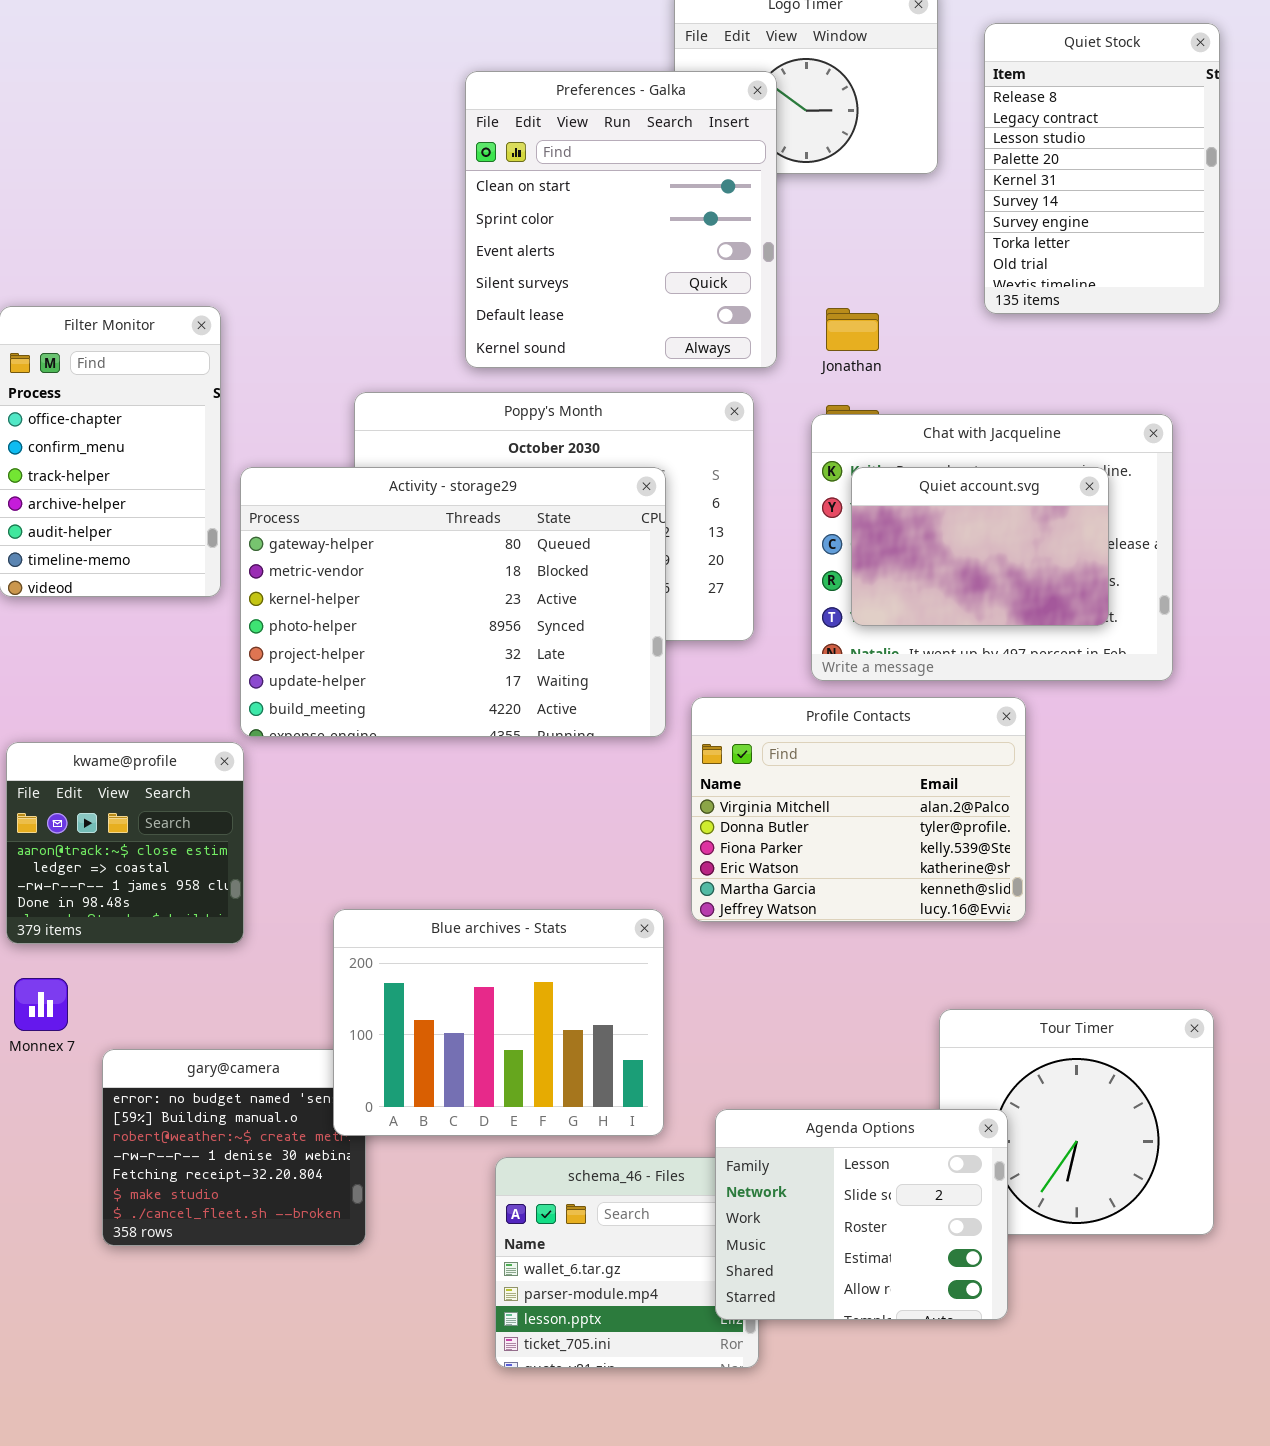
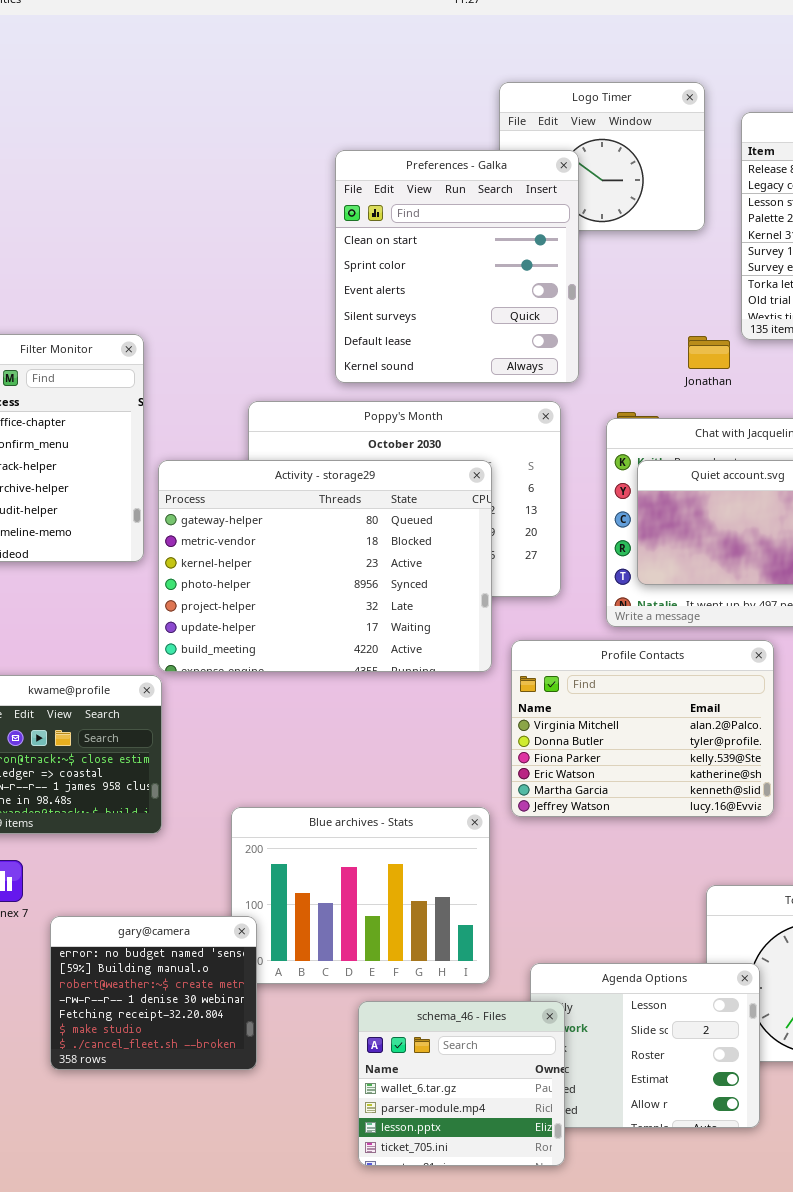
Jonathan: [826,308,879,351] -> [688,336,730,369], moved
gary@camera: [102,1049,366,1246] -> [50,916,257,1070], raised
schema_46 - Files: [495,1157,759,1368] -> [358,1001,565,1166], raised

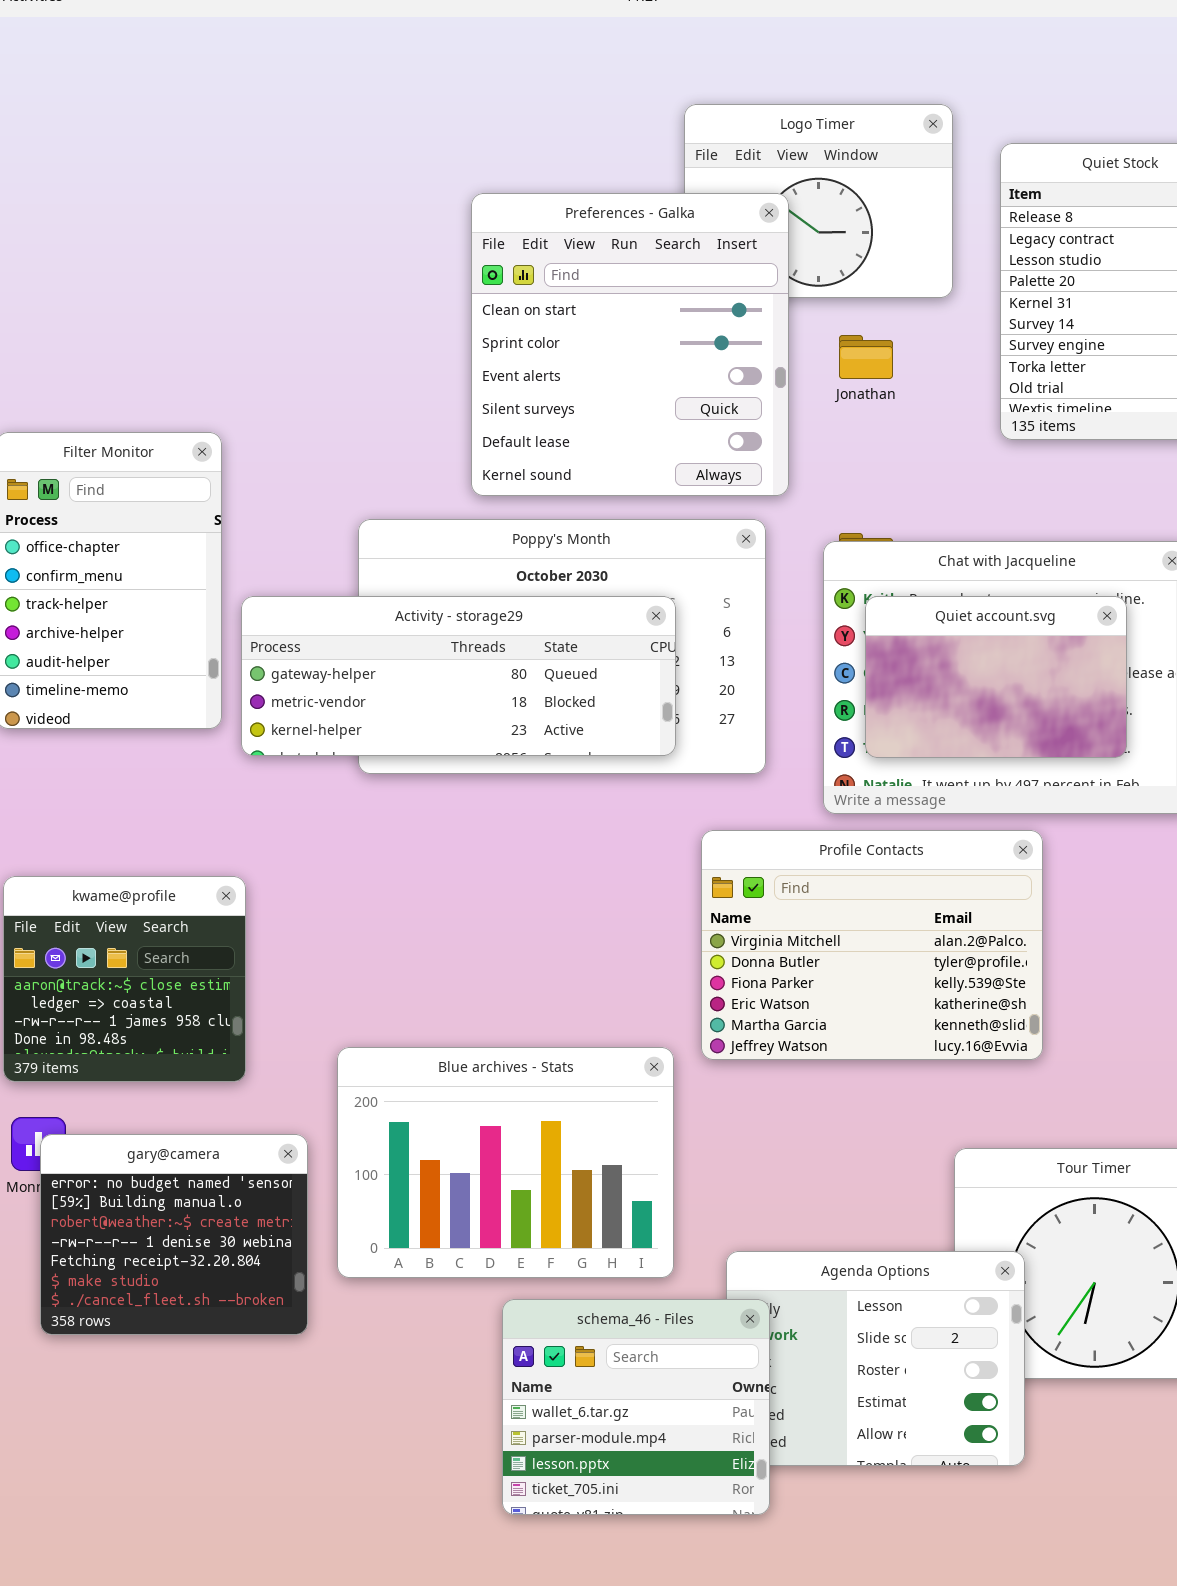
Jonathan: [688,336,730,369] -> [839,335,893,379], moved
Activity - storage29: [158,460,492,672] -> [241,596,676,756], resized
gary@camera: [50,916,257,1070] -> [40,1134,308,1335], moved

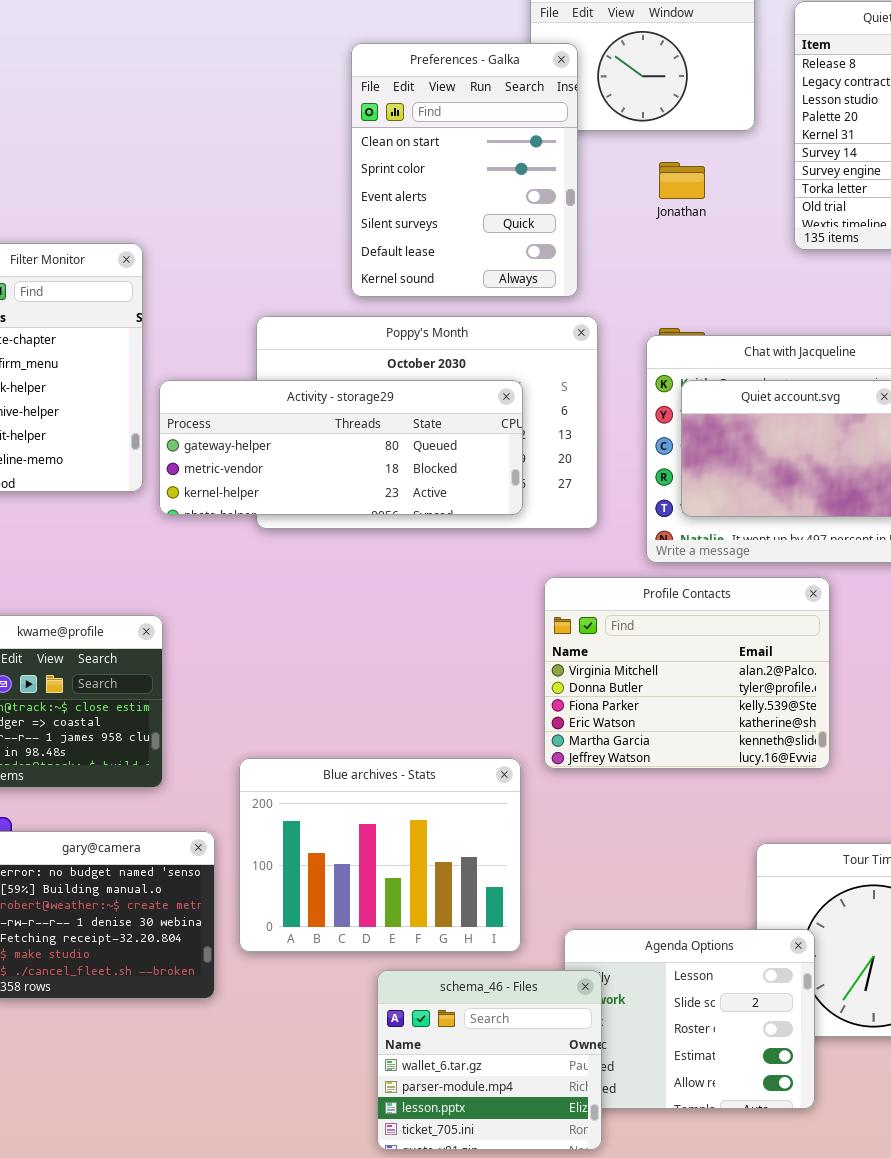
Preferences - Galka: [471,193,789,496] -> [351,43,578,297], resized

